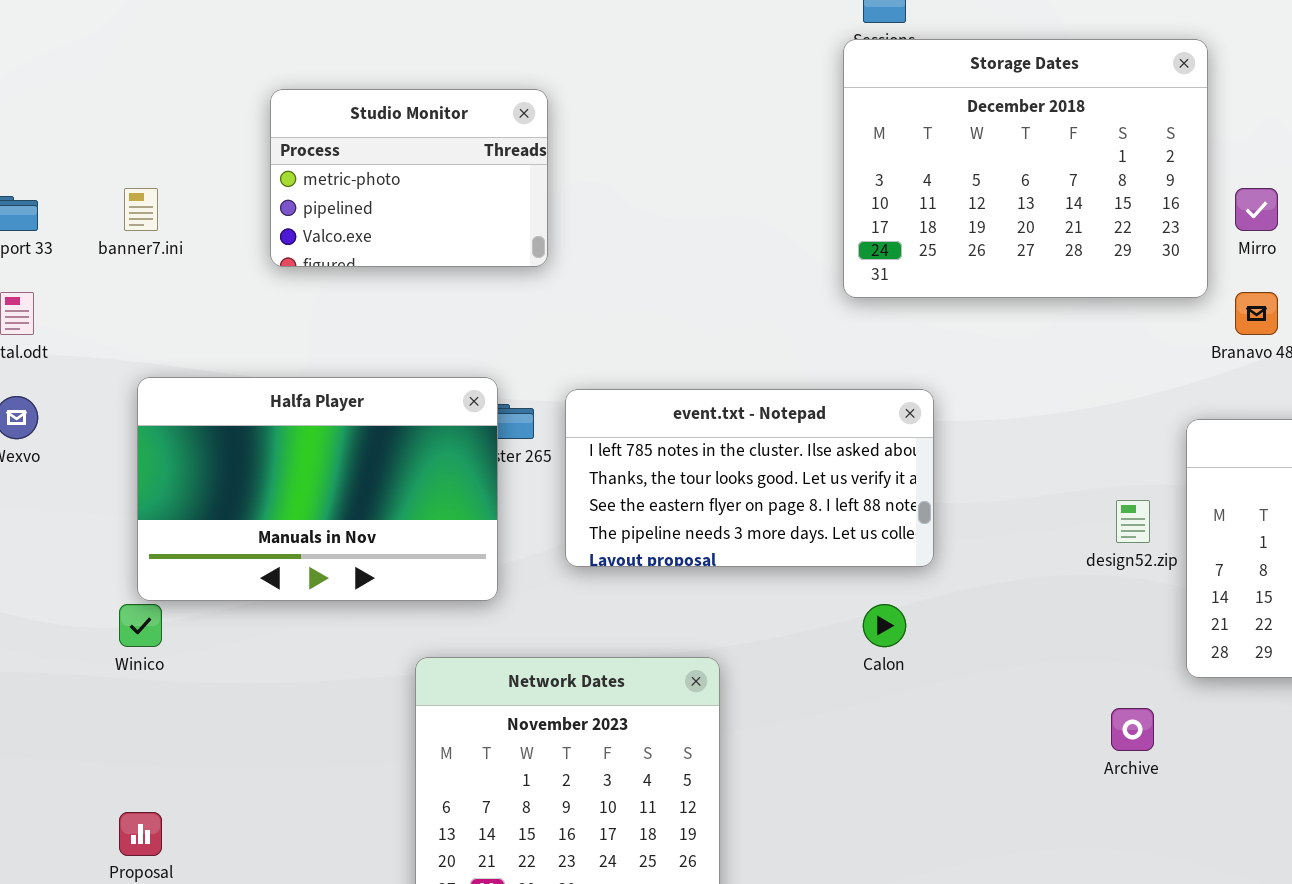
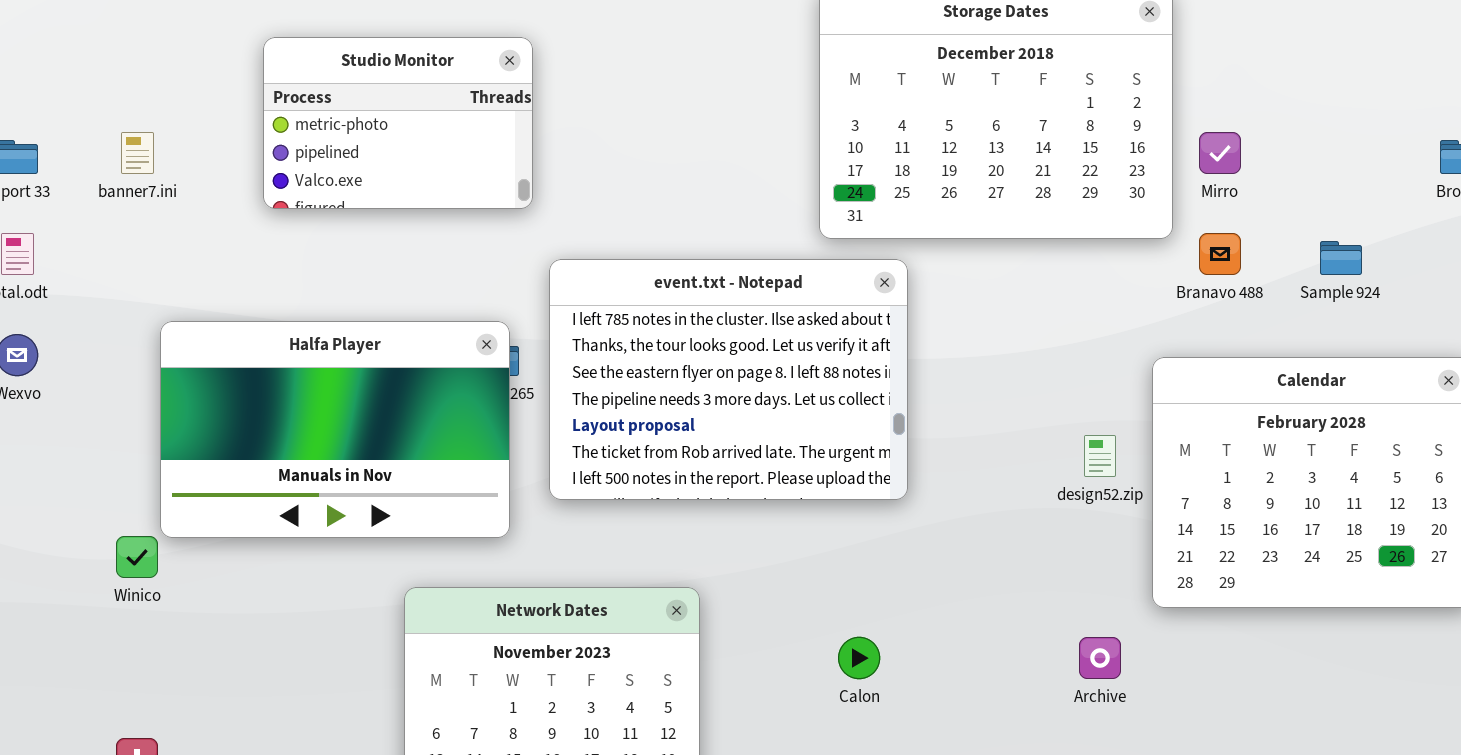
Halfa Player: [137,377,498,601] -> [160,321,510,538], moved
event.txt - Notepad: [565,389,934,567] -> [549,259,908,500], resized
Calon: [863,604,906,647] -> [838,637,880,679], moved

